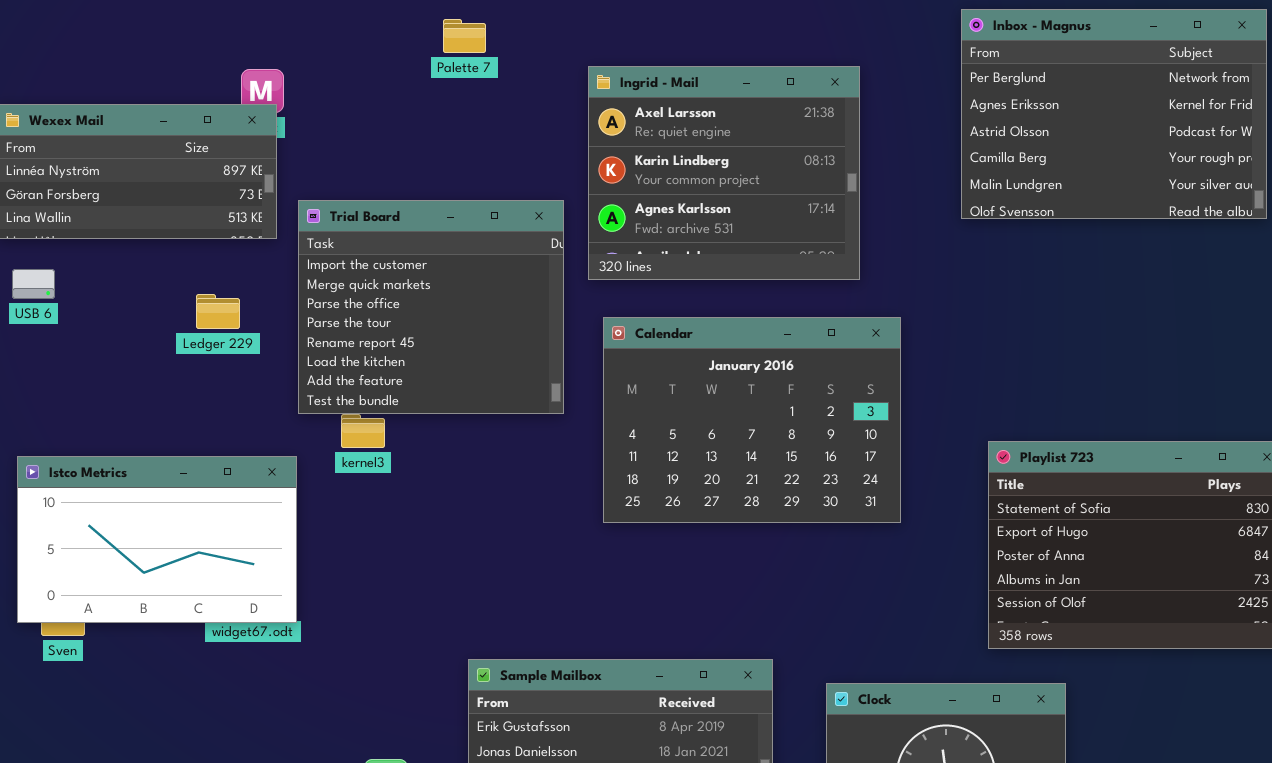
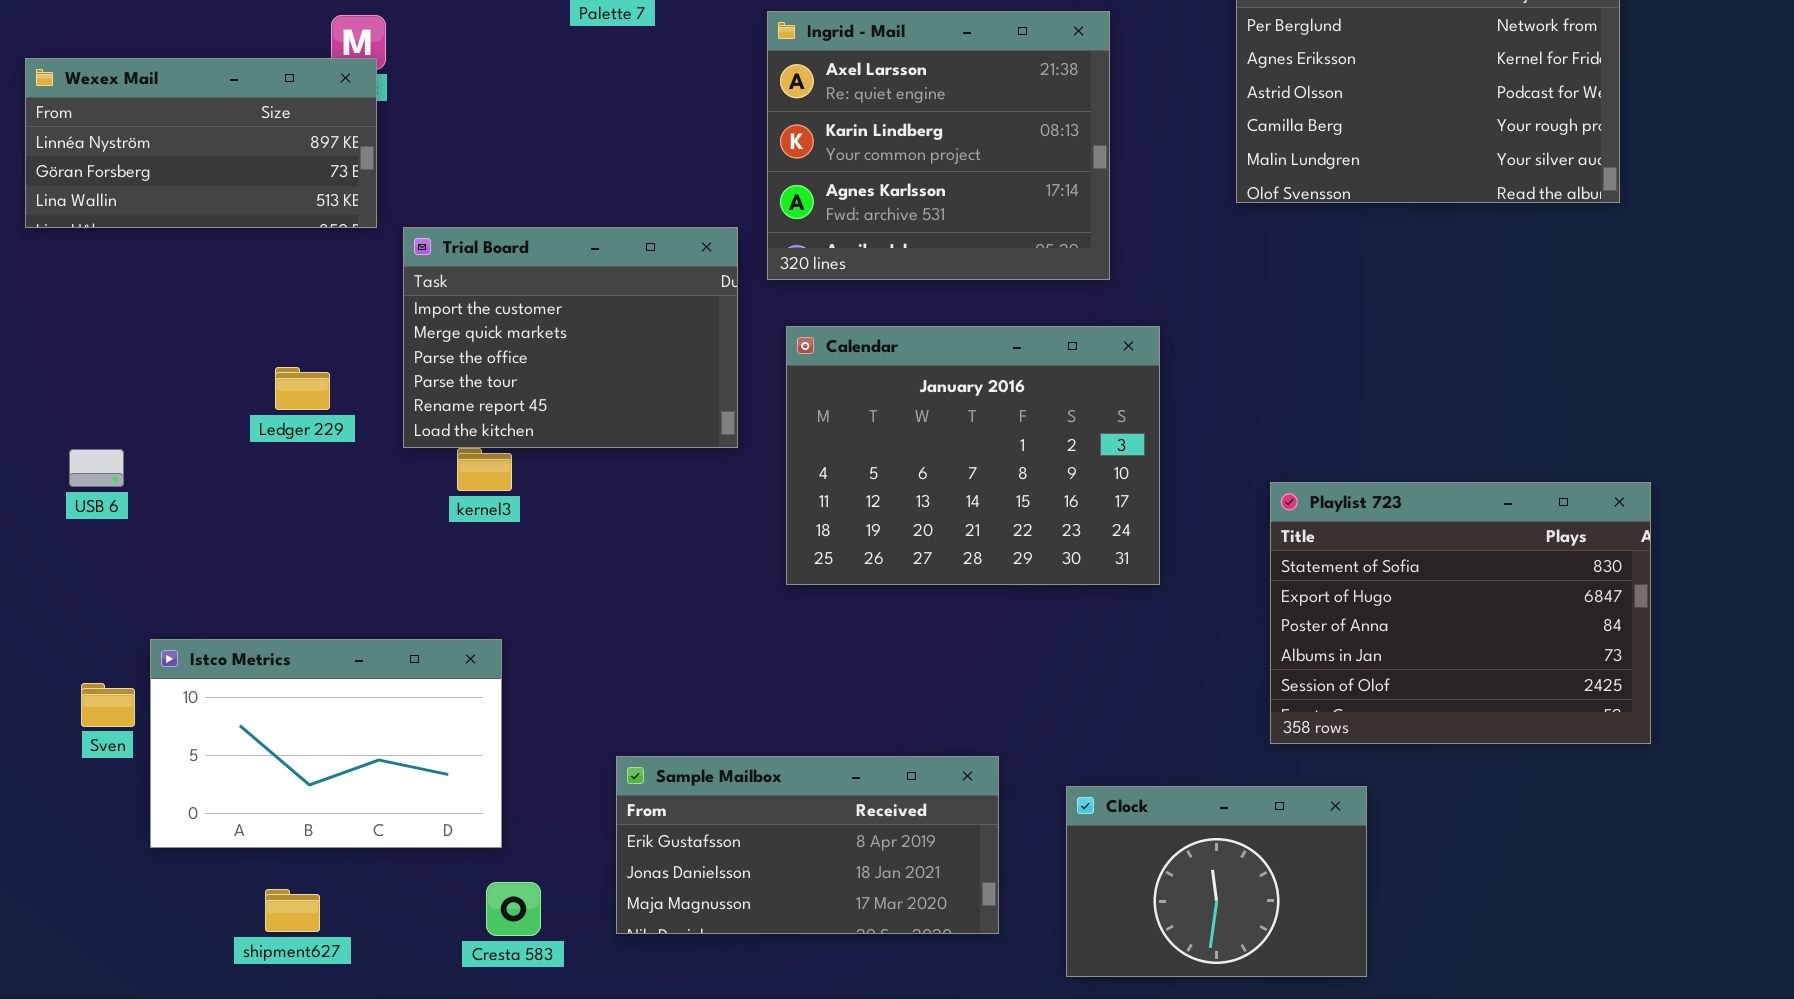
Trial Board: [298,200,564,414] -> [403,227,738,448], resized
USB 6: [12,269,55,299] -> [69,449,124,487], moved
Ledger 229: [196,294,240,329] -> [275,367,330,410], moved
Istco Metrics: [17,456,297,623] -> [150,639,502,848], moved

